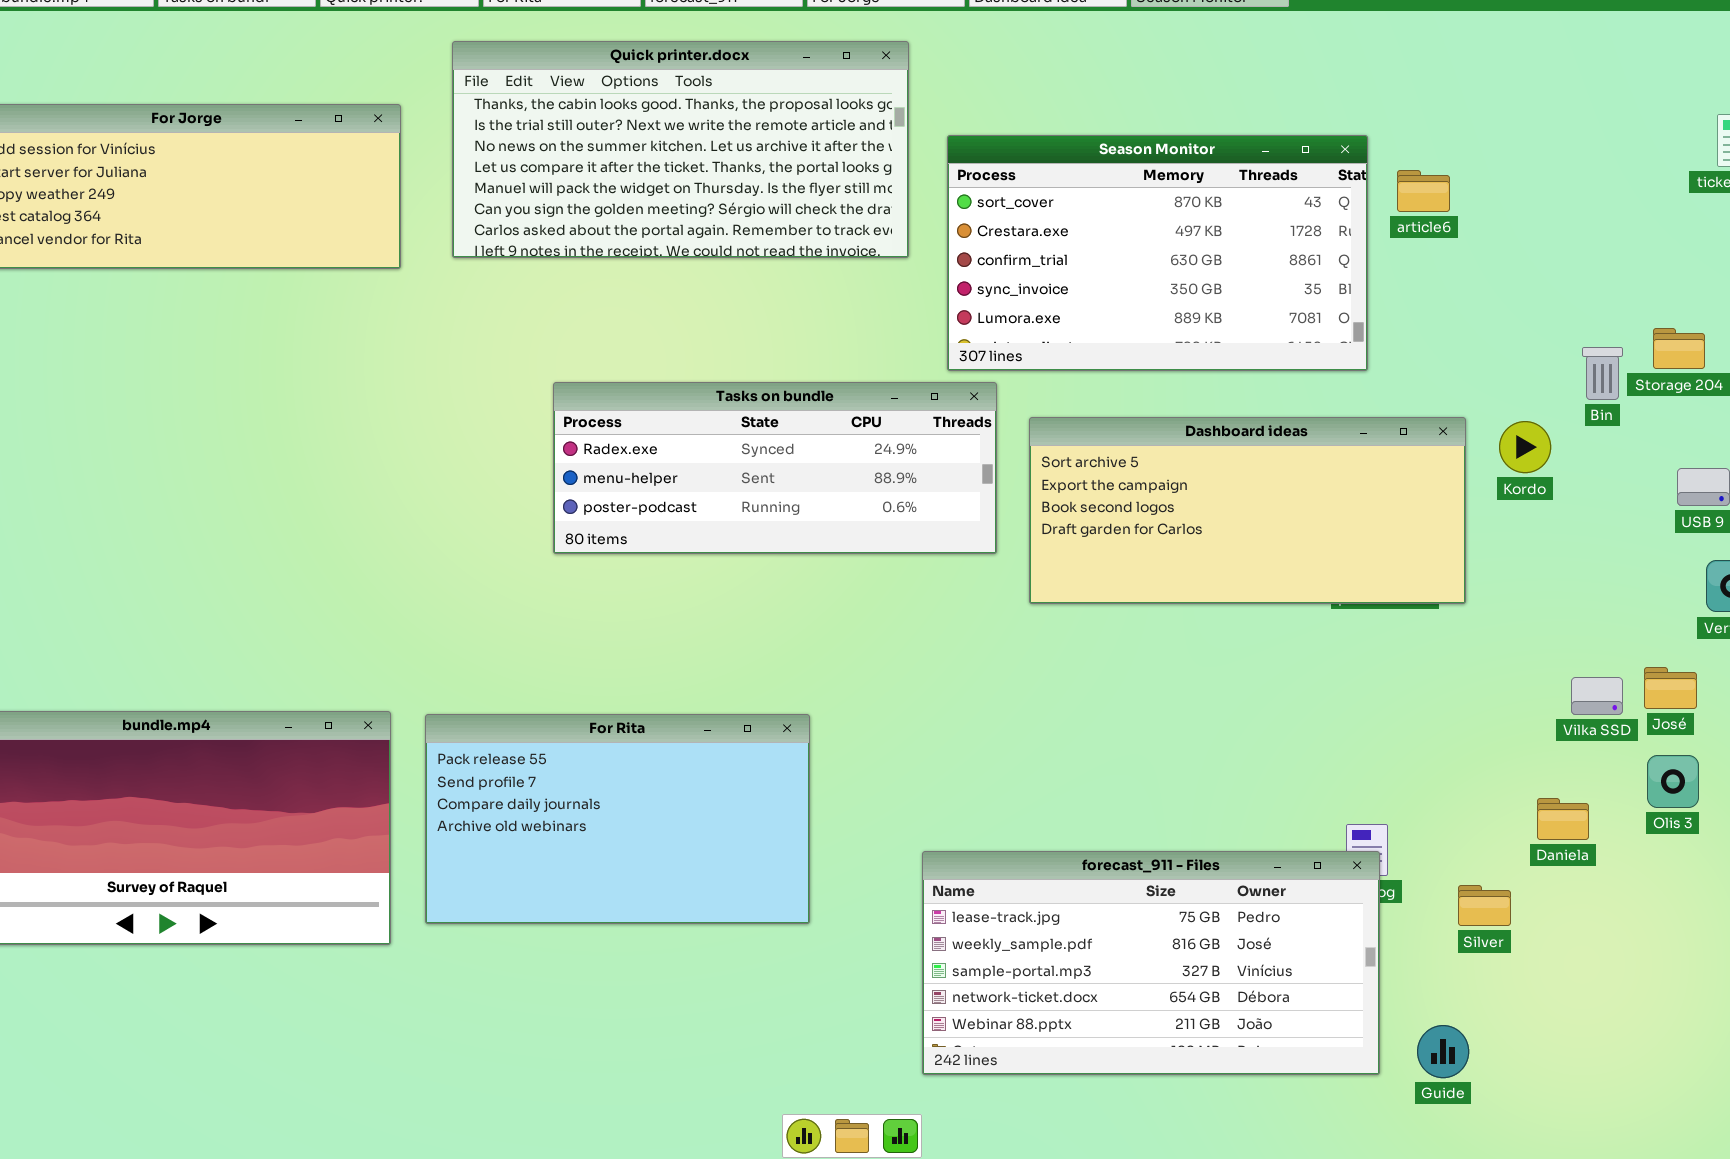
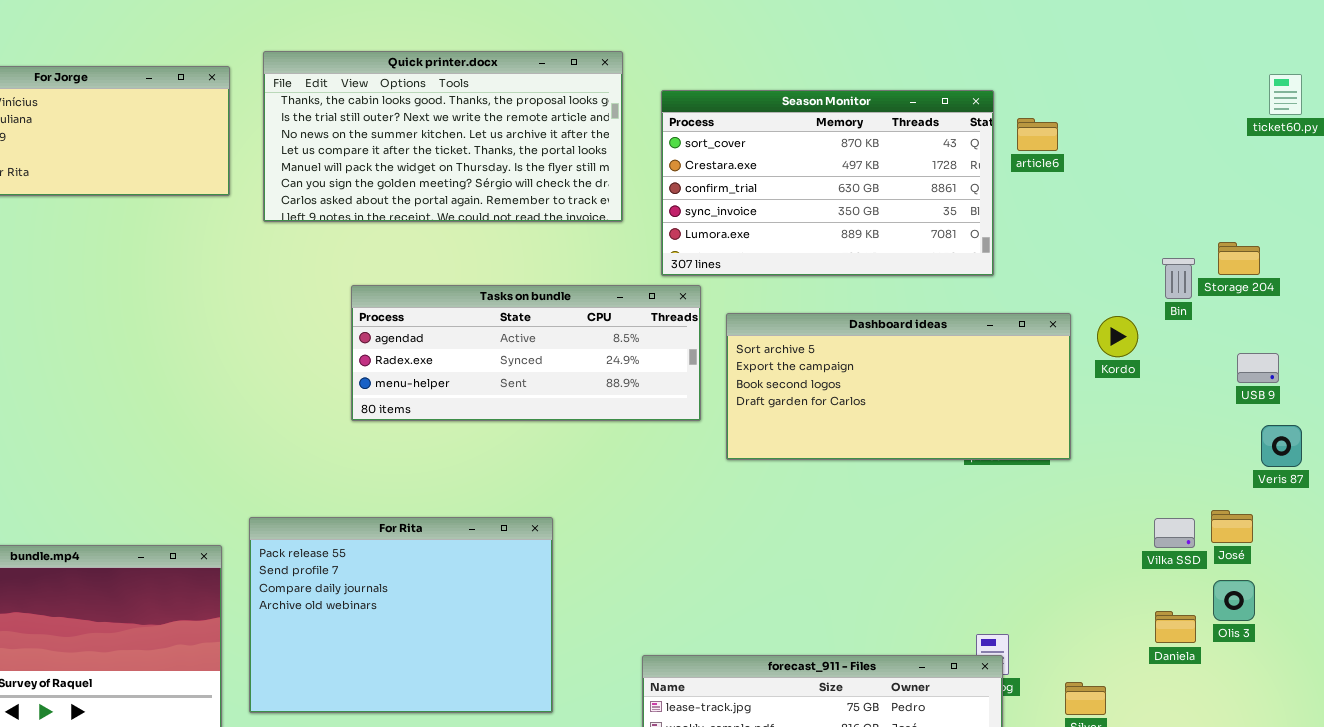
Quick printer.docx: [452,41,909,258] -> [263,51,623,222], moved
Tasks on bundle: [553,382,997,554] -> [351,285,701,421], scrolled up 1 row
For Rita: [425,714,810,924] -> [249,517,553,713], resized
Daniela: [1537,798,1589,840] -> [1155,611,1196,643], moved

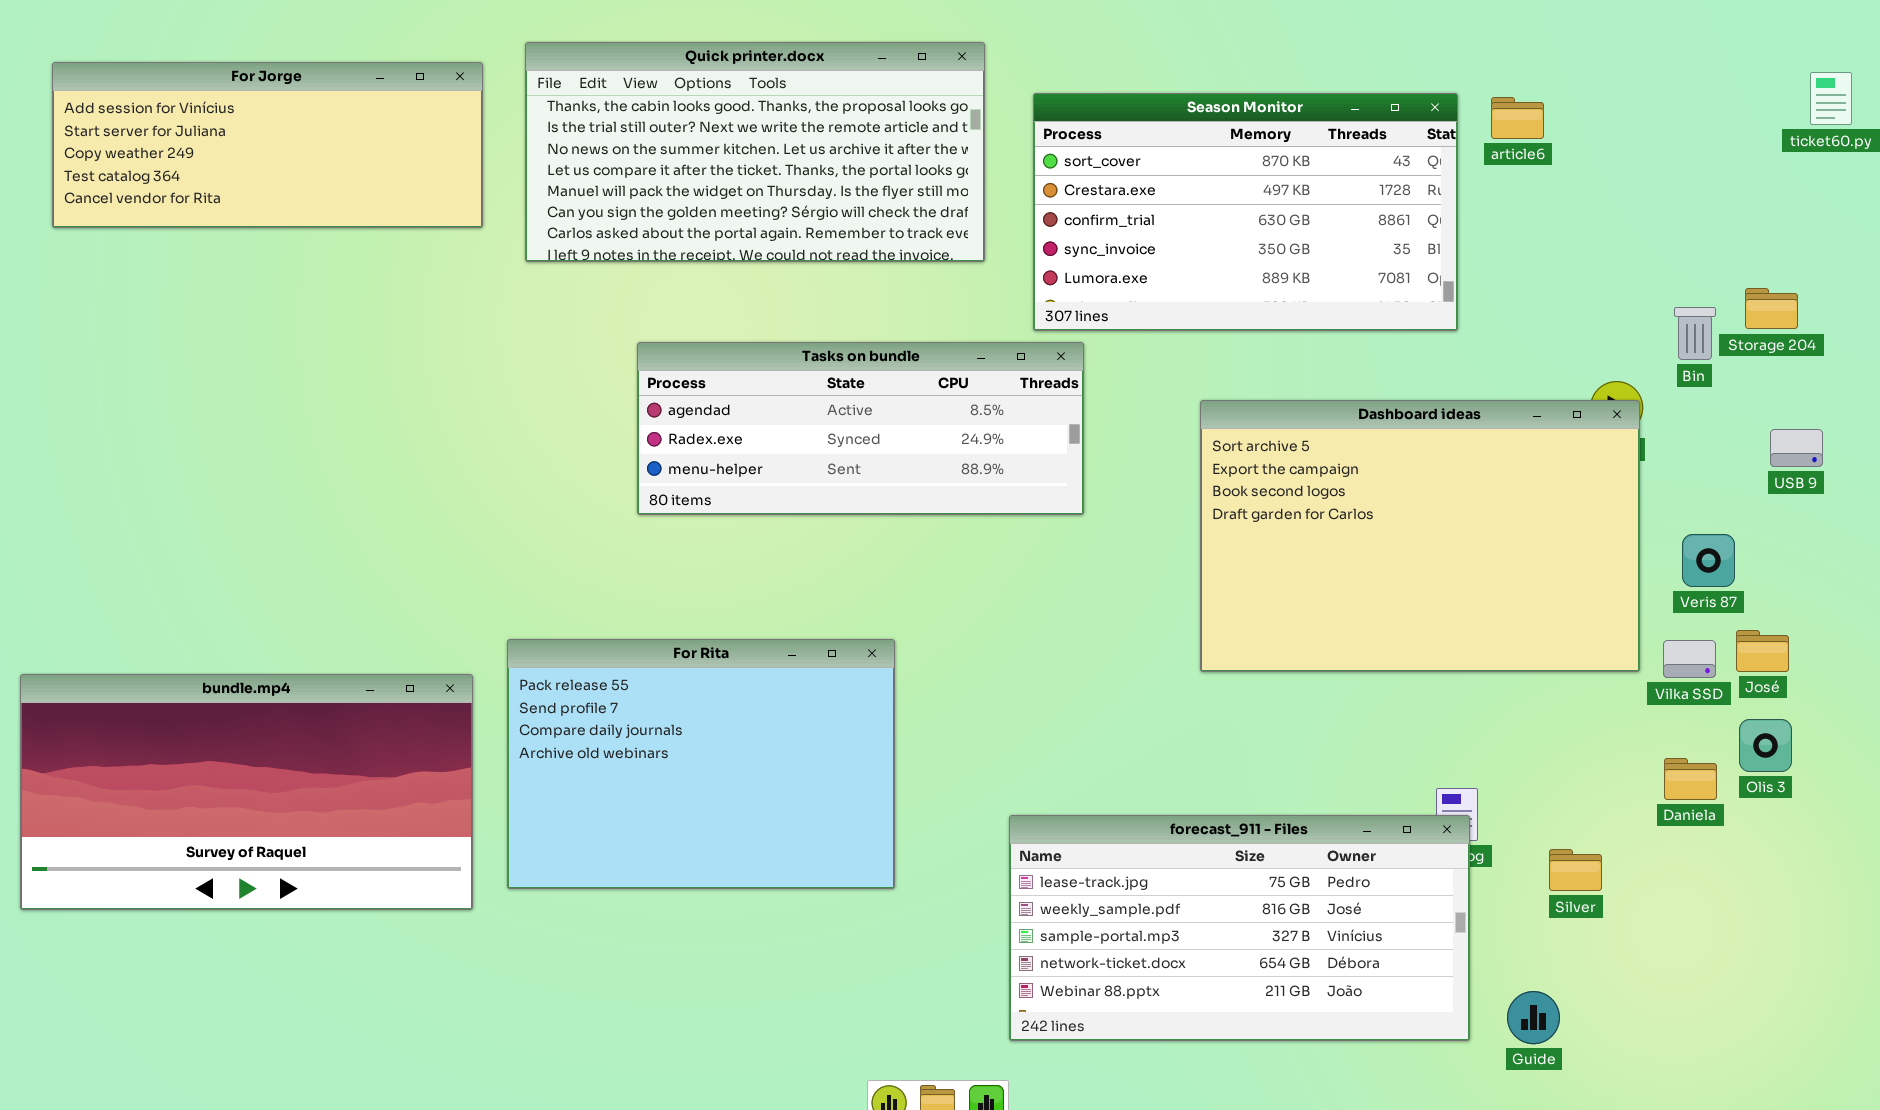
article6: [1017,118,1058,151] -> [1491,97,1544,139], moved
Dashboard ideas: [726,313,1071,460] -> [1200,400,1640,672], moved, resized
Veris 87: [1261,425,1302,467] -> [1682,534,1735,587], moved

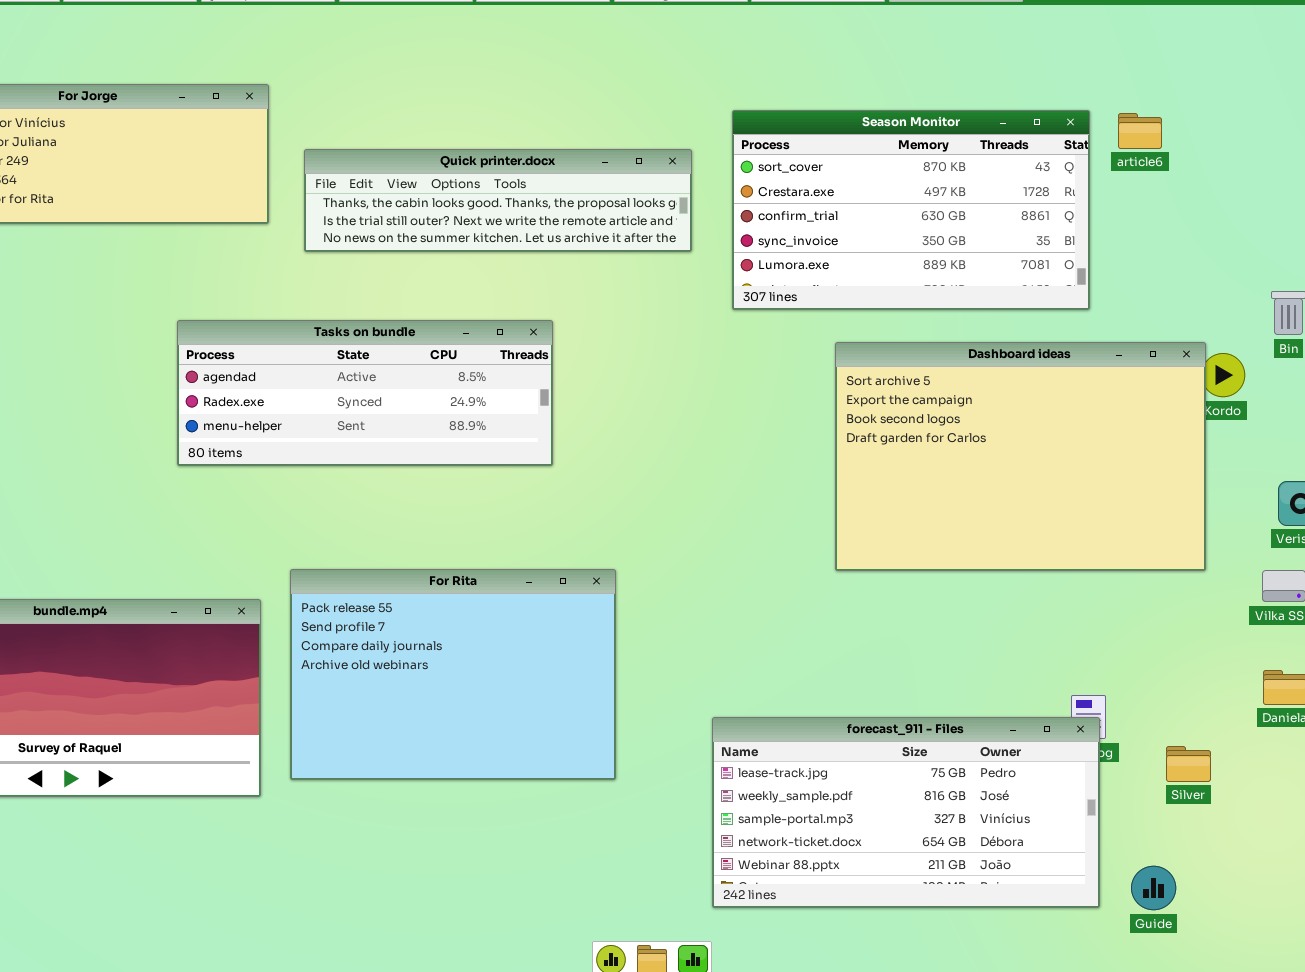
Quick printer.docx: [525,42,985,262] -> [304,149,692,252], resized
Tasks on bundle: [637,342,1084,515] -> [177,320,553,466], moved
Dashboard ideas: [1200,400,1640,672] -> [835,342,1206,571], moved

